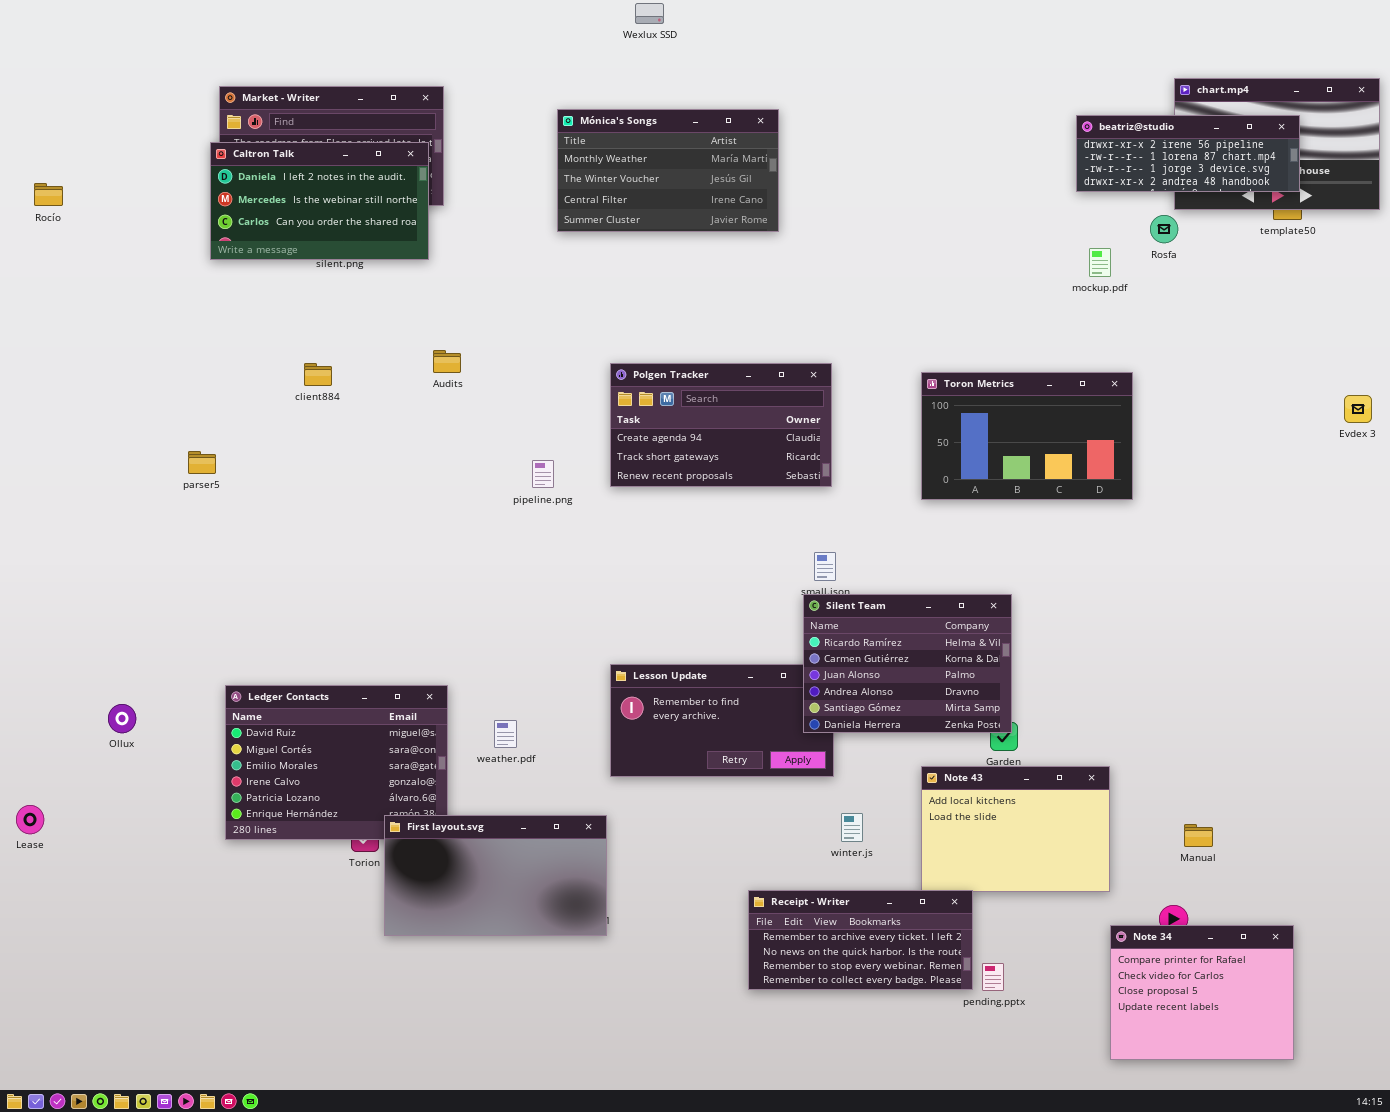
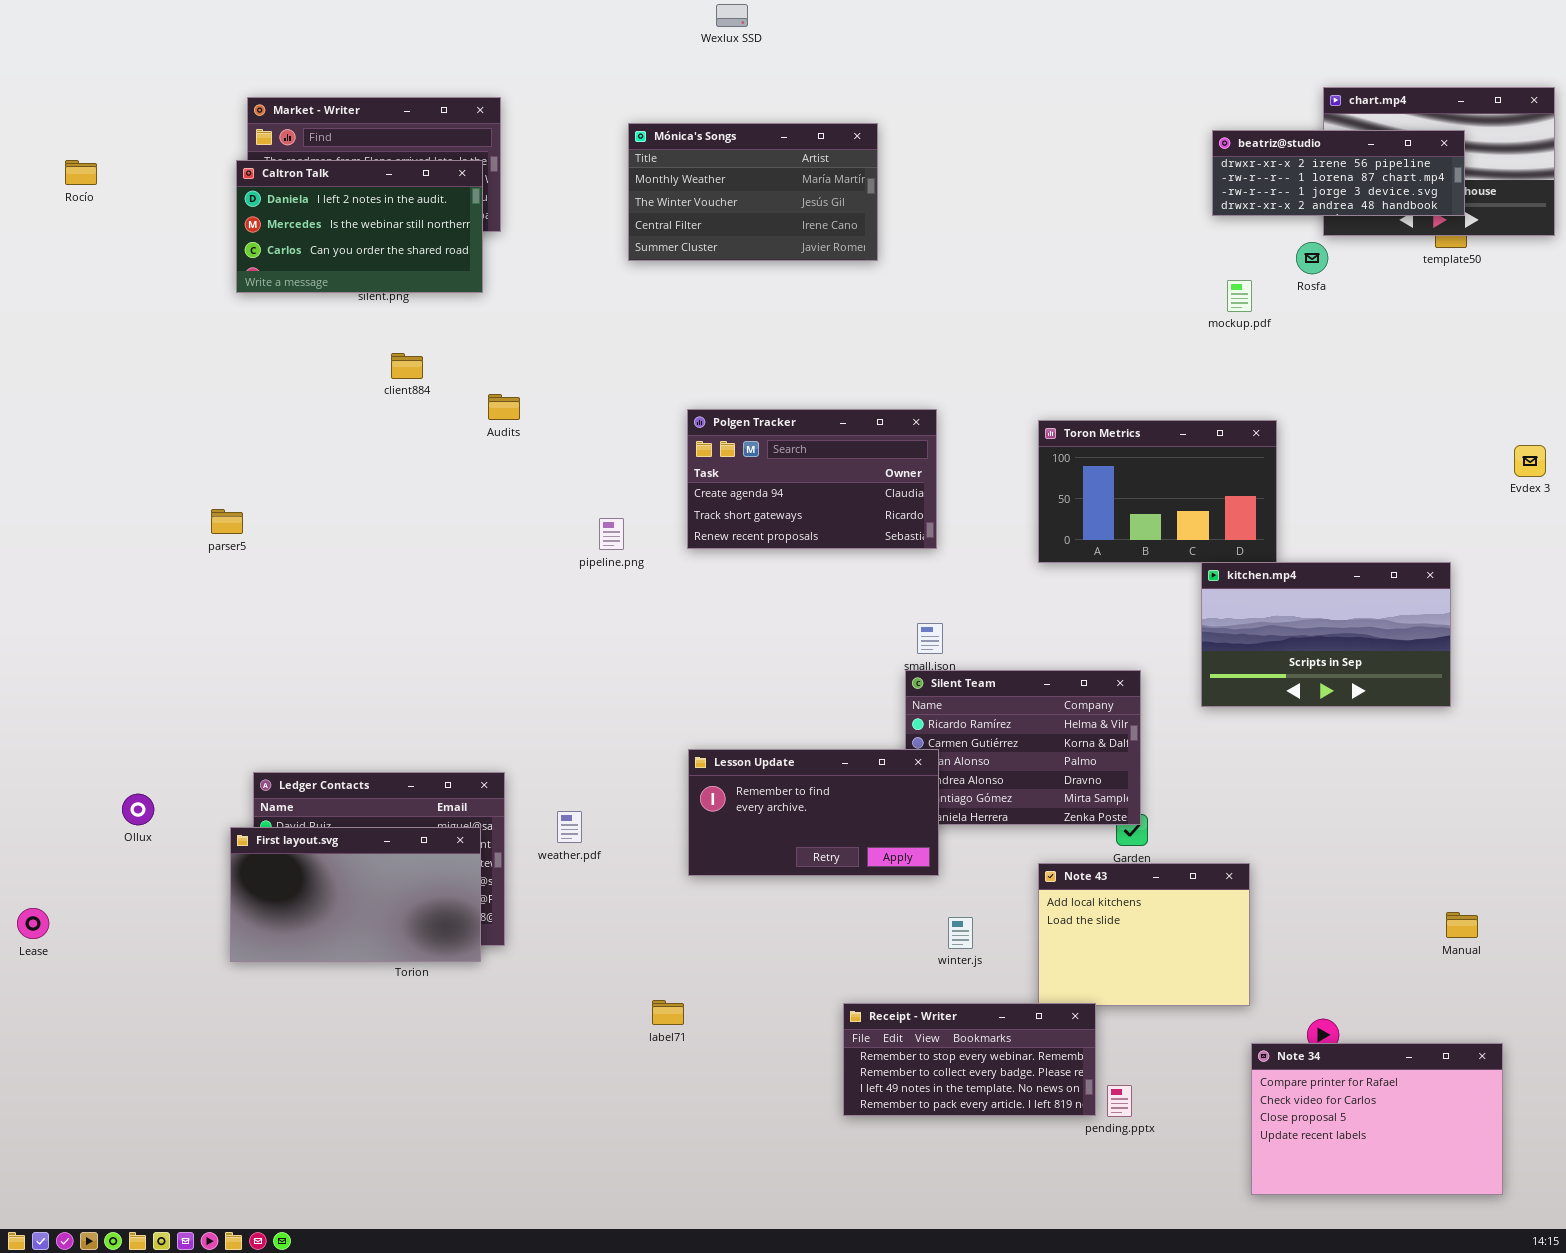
Rocío: [34,183,63,206] -> [65,160,97,185], moved
client884: [304,363,332,386] -> [391,353,423,379], moved
kitchen.mp4: none -> [1201,562,1451,707], opened
Lesson Update: [610,664,834,777] -> [688,749,939,876], raised
First layout.svg: [384,815,607,936] -> [230,827,481,962], moved
Manual: [1184,824,1213,847] -> [1446,912,1478,938], moved
Receipt - Writer: [748,890,973,990] -> [843,1003,1096,1116], scrolled down 2 rows
Note 34: [1110,925,1294,1060] -> [1251,1043,1503,1195], resized

